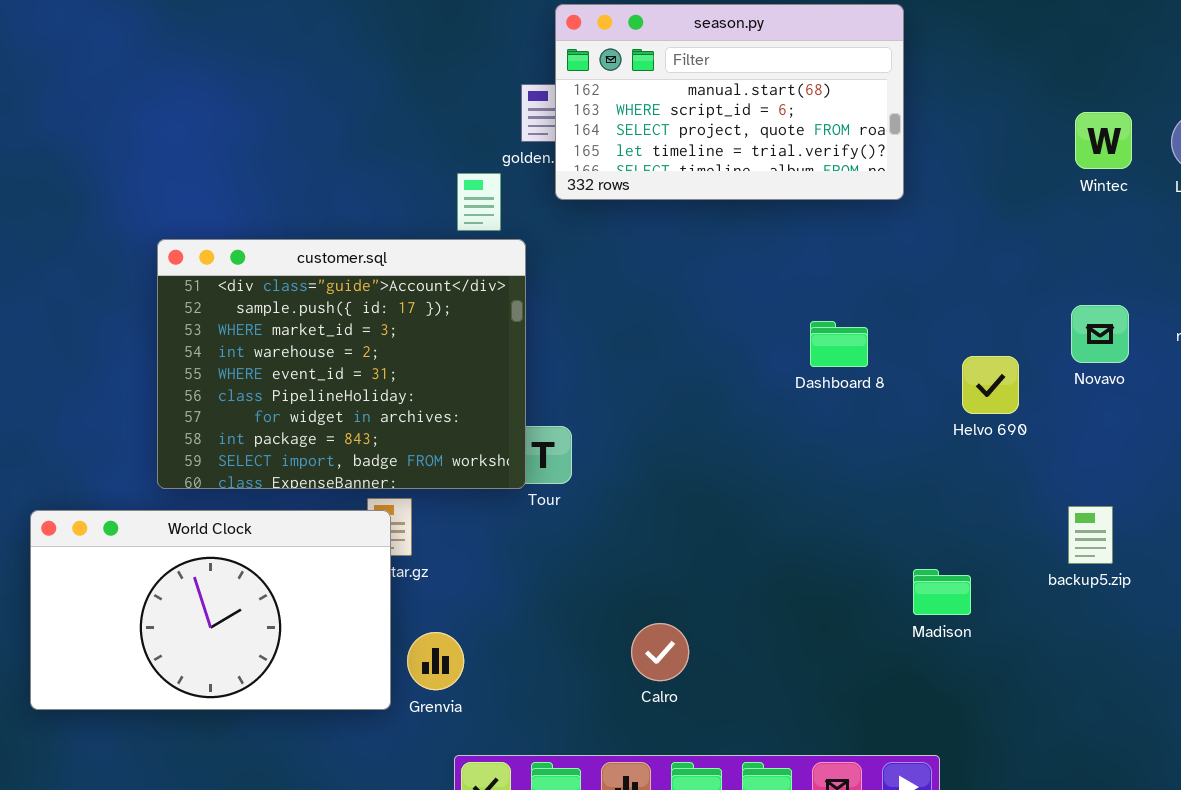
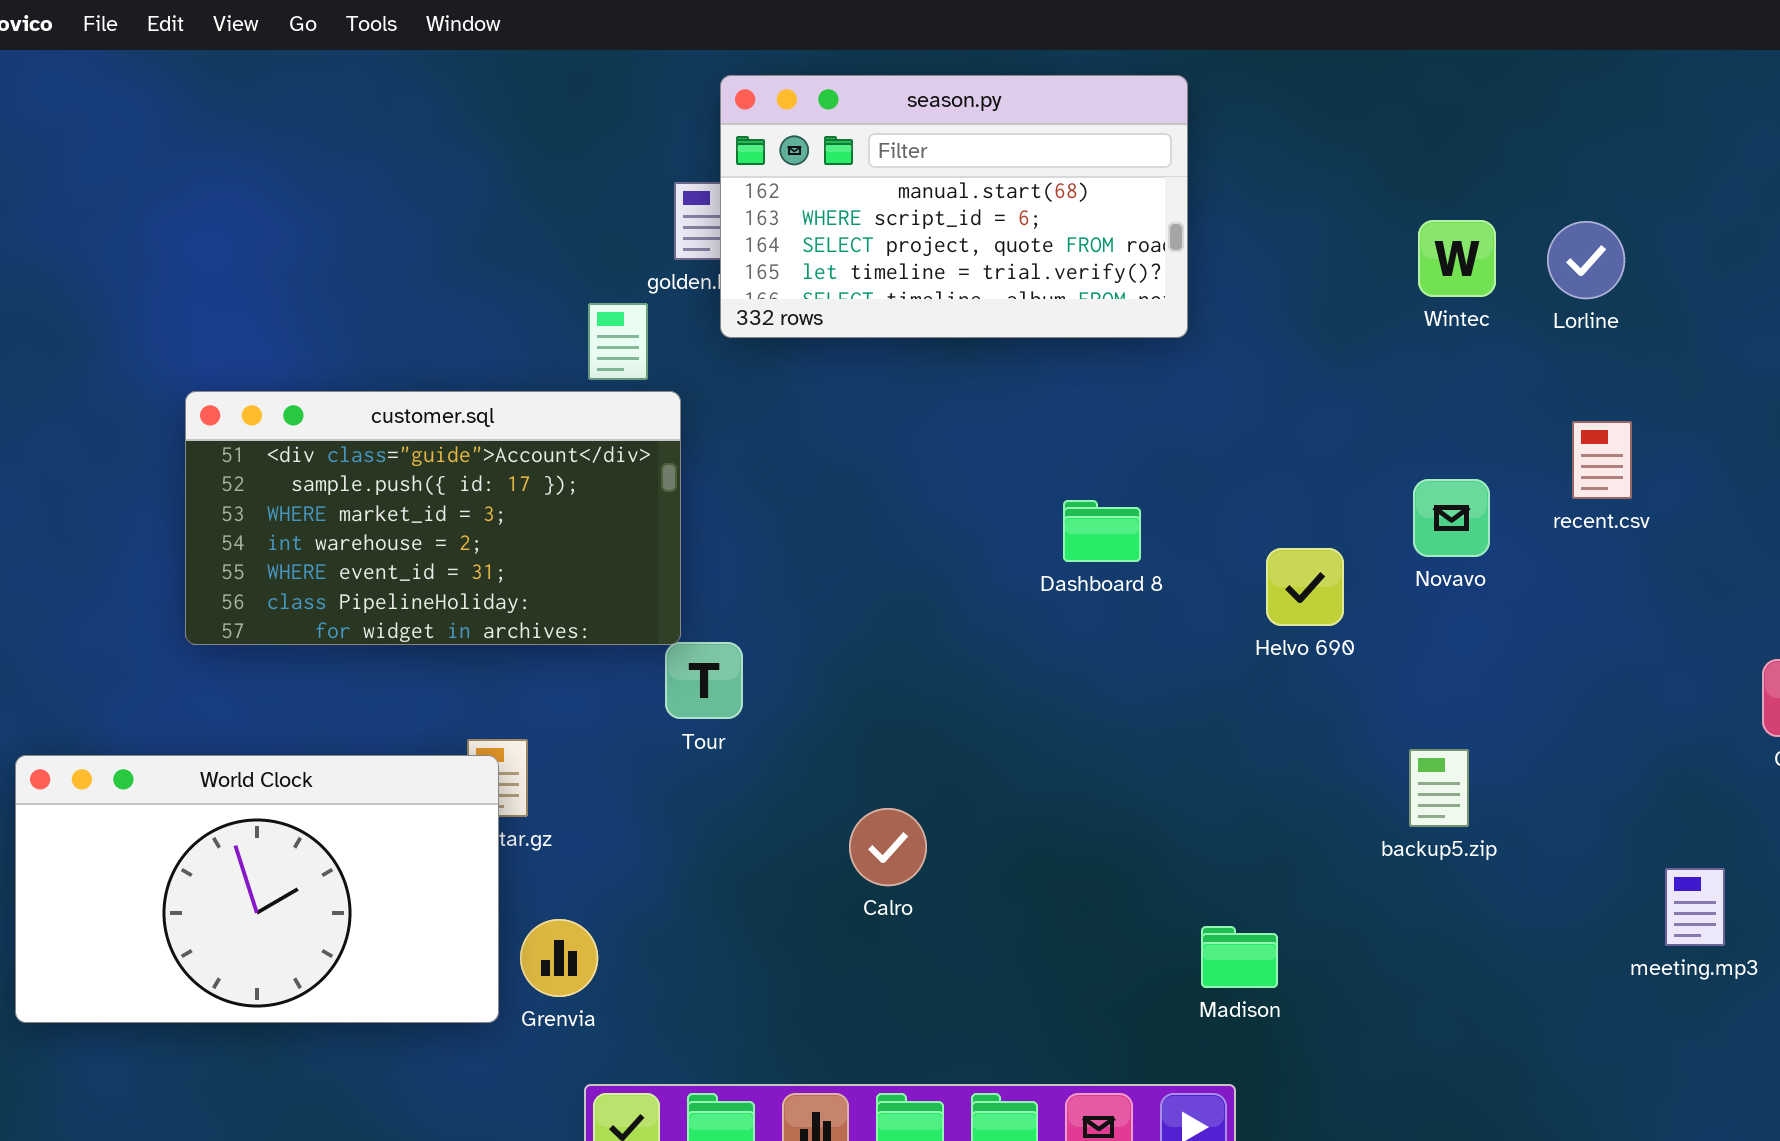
customer.sql: [157,239,526,489] -> [185,391,681,645], resized
Madison: [913,569,971,615] -> [1201,926,1278,988], moved
Calro: [631,623,689,681] -> [849,808,927,886], moved

